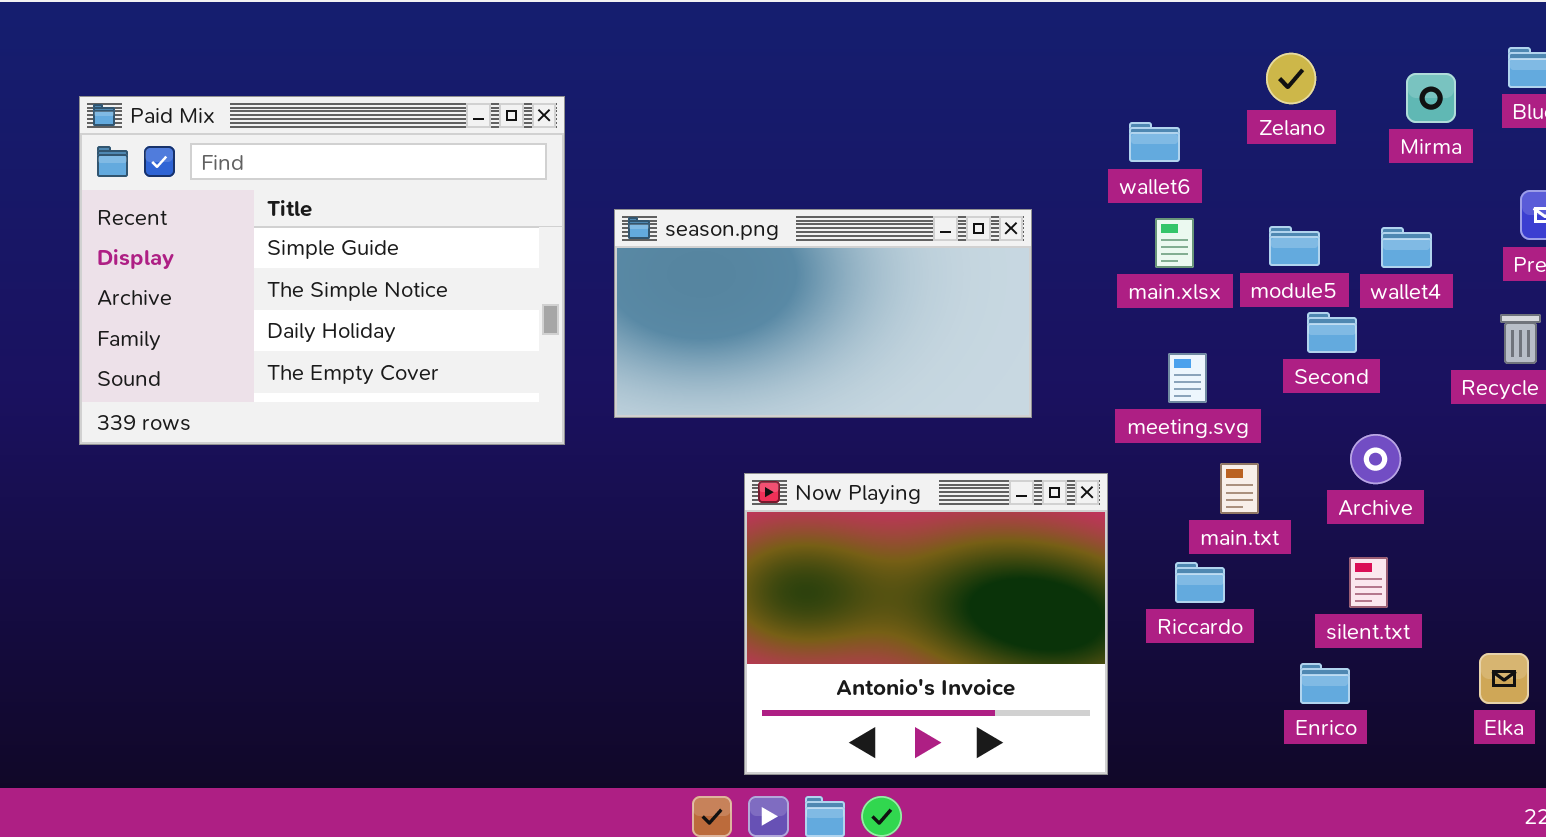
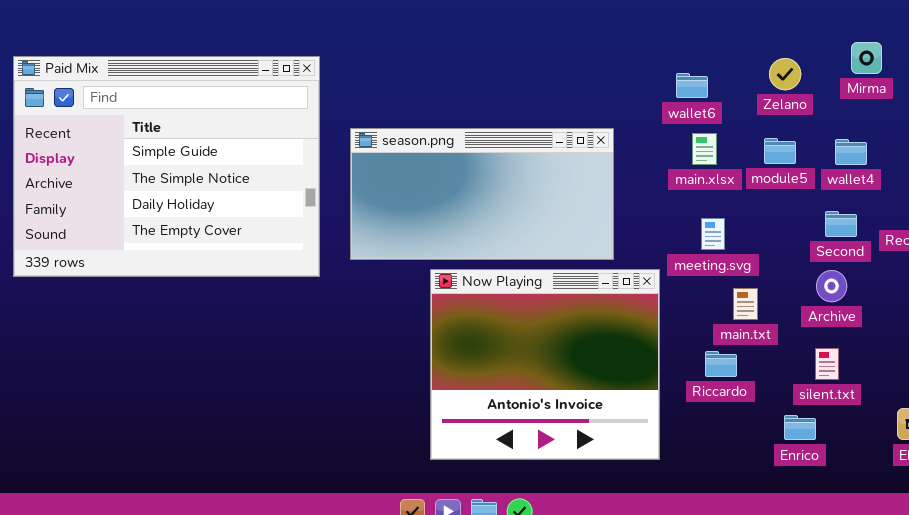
Zelano: [1266,53,1316,104] -> [769,58,801,90], moved
Second: [1307,312,1357,353] -> [825,211,857,237], moved
Now Playing: [744,473,1108,775] -> [430,269,660,460], moved

